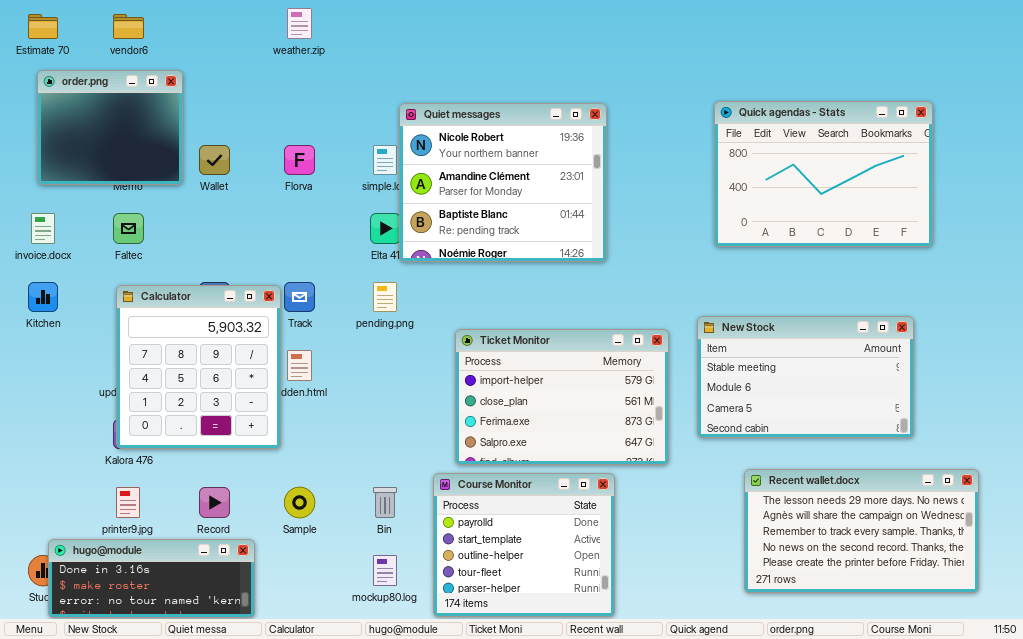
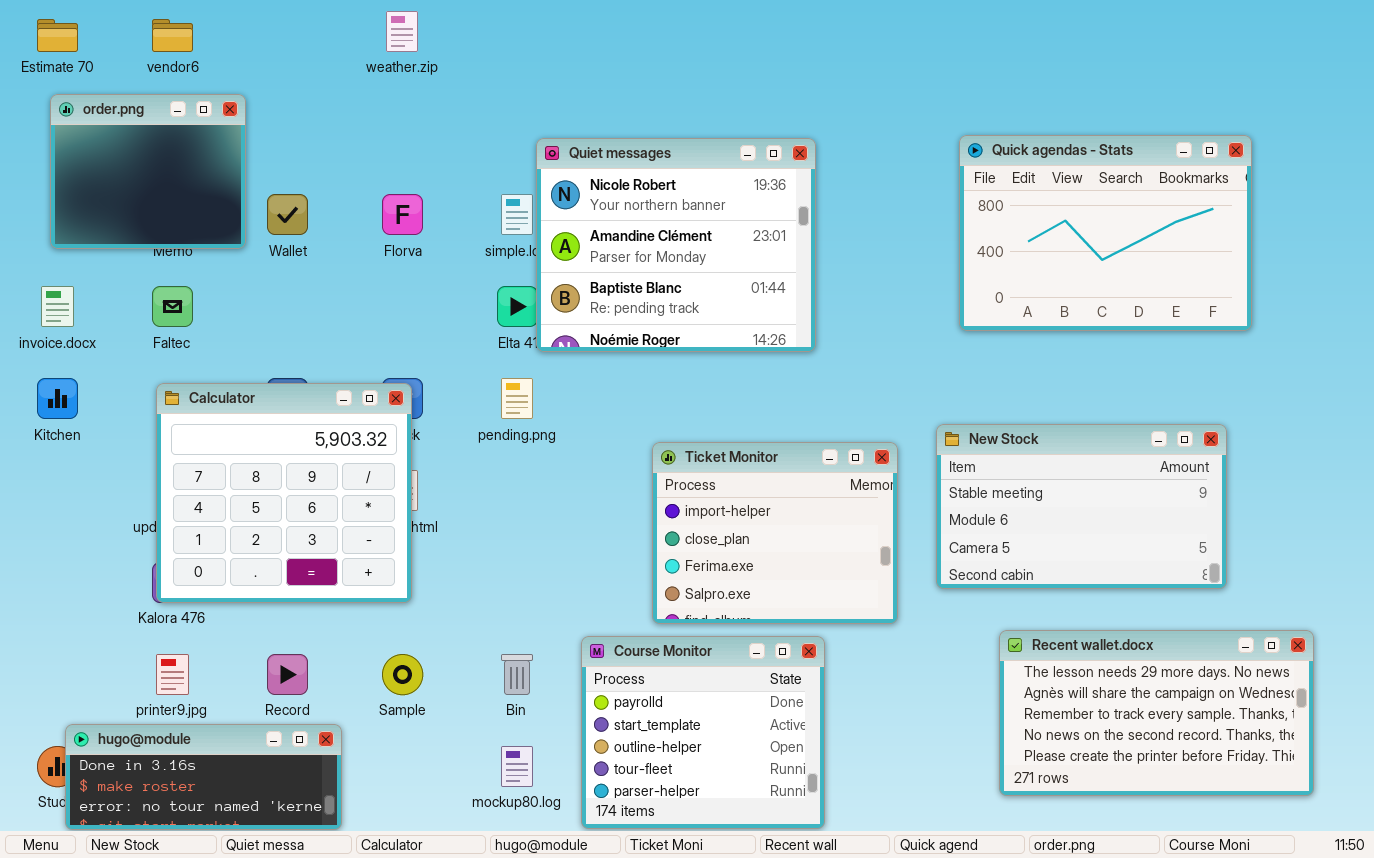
Calculator: [116,285,281,449] -> [156,383,412,603], resized
Ticket Monitor: [455,329,669,465] -> [652,442,898,624], resized

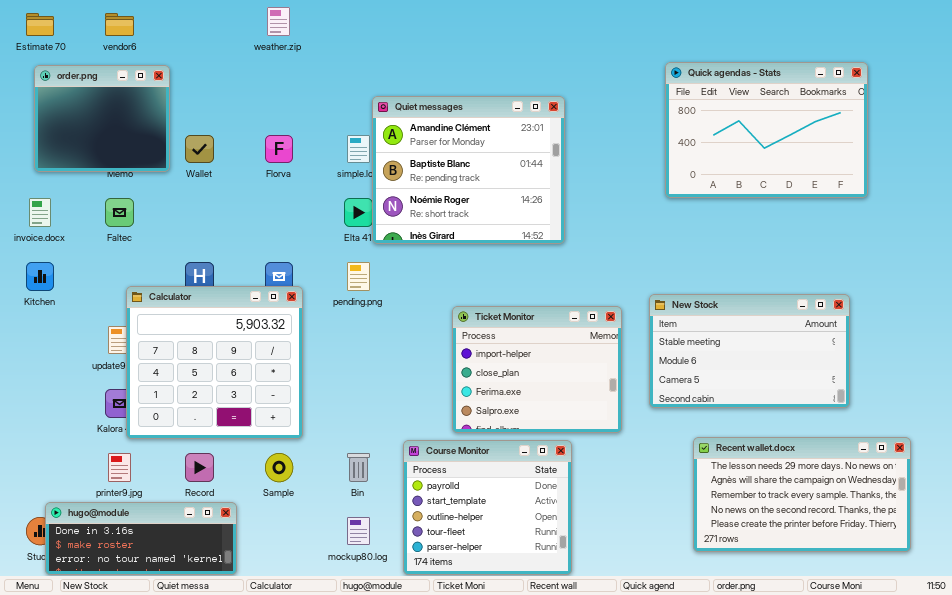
Quick agendas - Stats: [959,135,1252,331] -> [665,62,868,198], moved
Quiet messages: [536,138,816,352] -> [372,96,565,244], scrolled down 1 row
Calculator: [156,383,412,603] -> [126,286,303,439], moved

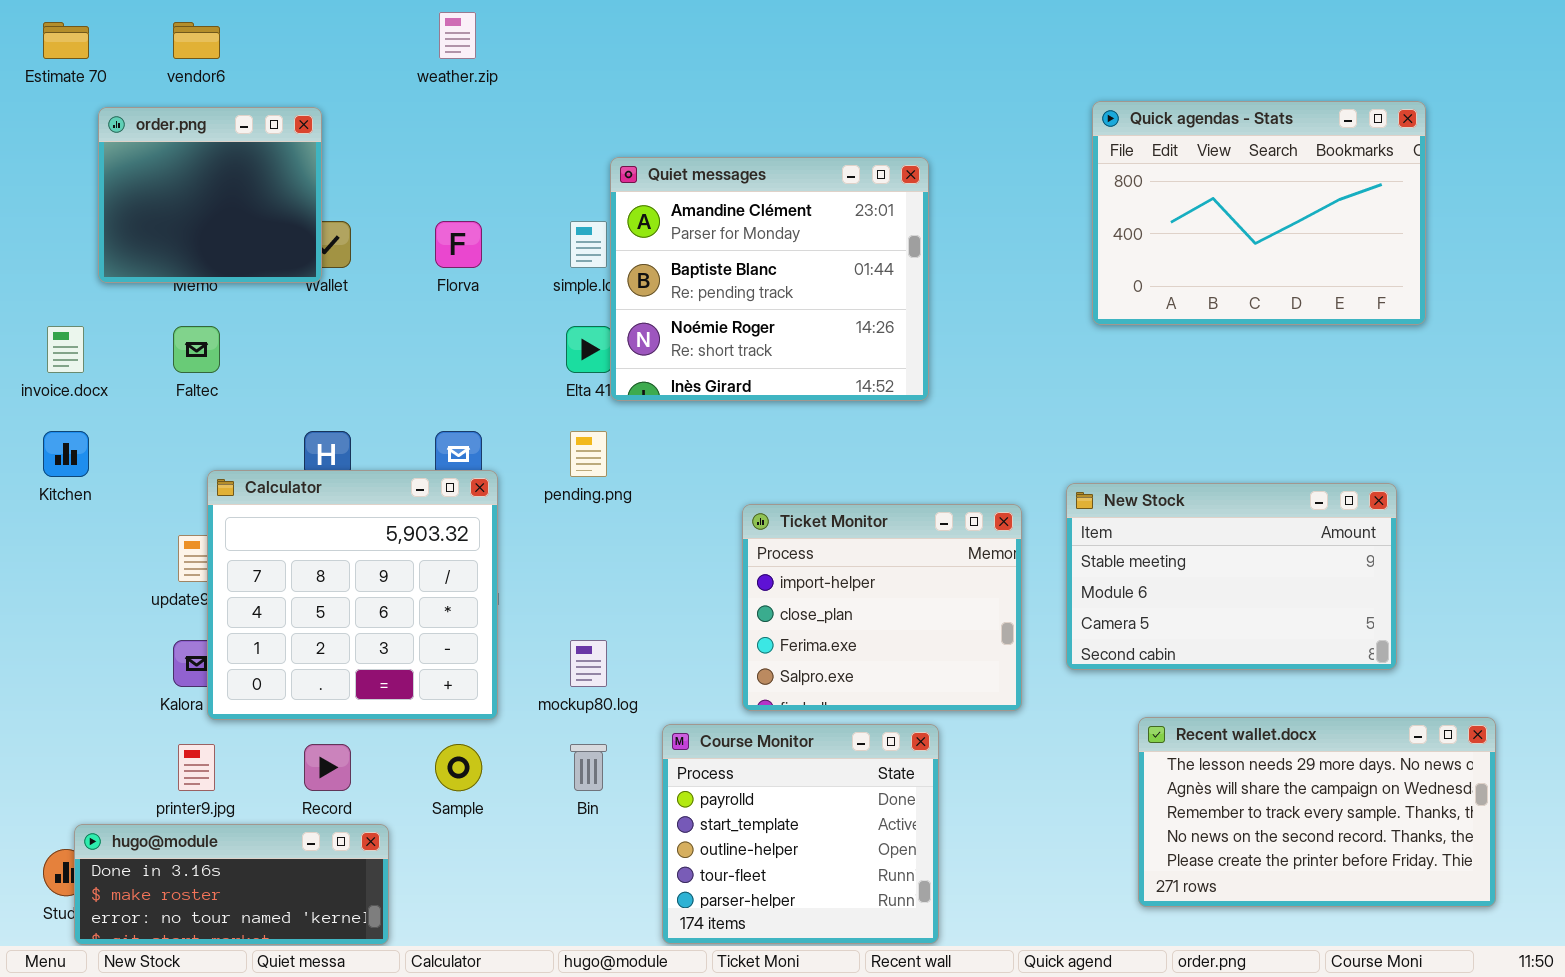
order.png: [34,65,170,172] -> [98,107,322,283], moved
mockup80.log: [347,517,370,545] -> [570,640,607,687], moved

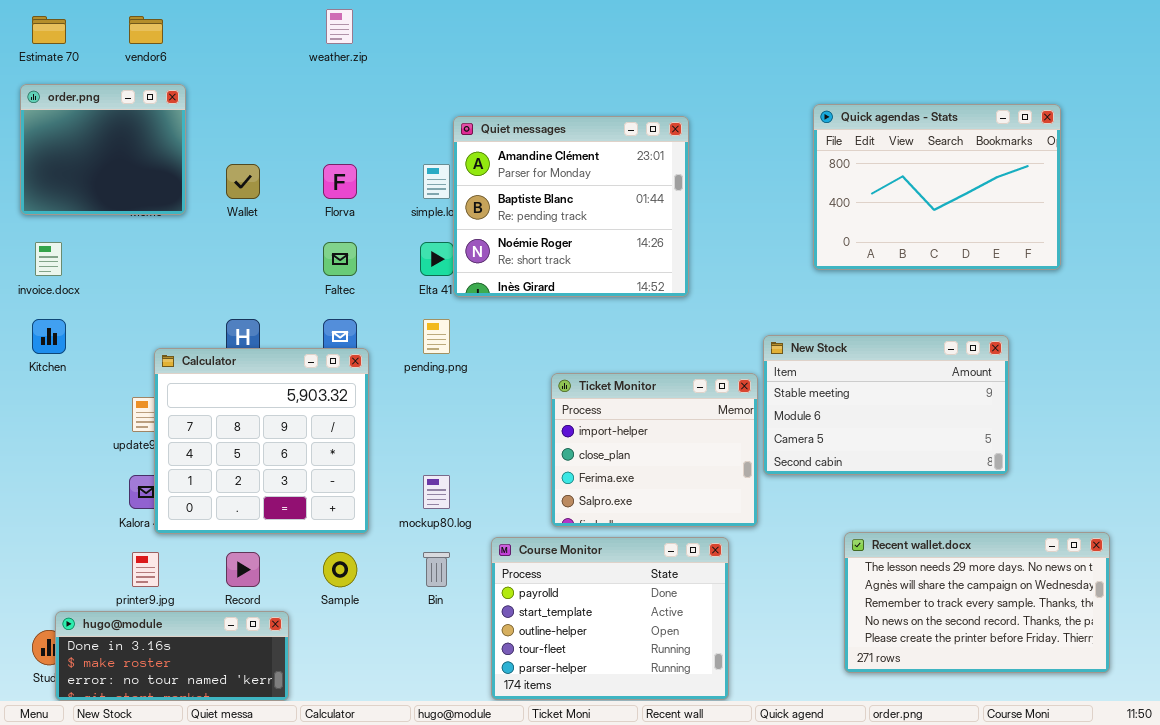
Quick agendas - Stats: [1092,101,1426,325] -> [813,104,1061,270], moved
order.png: [98,107,322,283] -> [20,84,186,215], moved
Faltec: [173,326,220,373] -> [323,242,357,276], moved
New Stock: [1066,483,1397,670] -> [763,335,1009,475], moved
Course Monitor: [662,724,939,944] -> [491,537,729,700], resized

